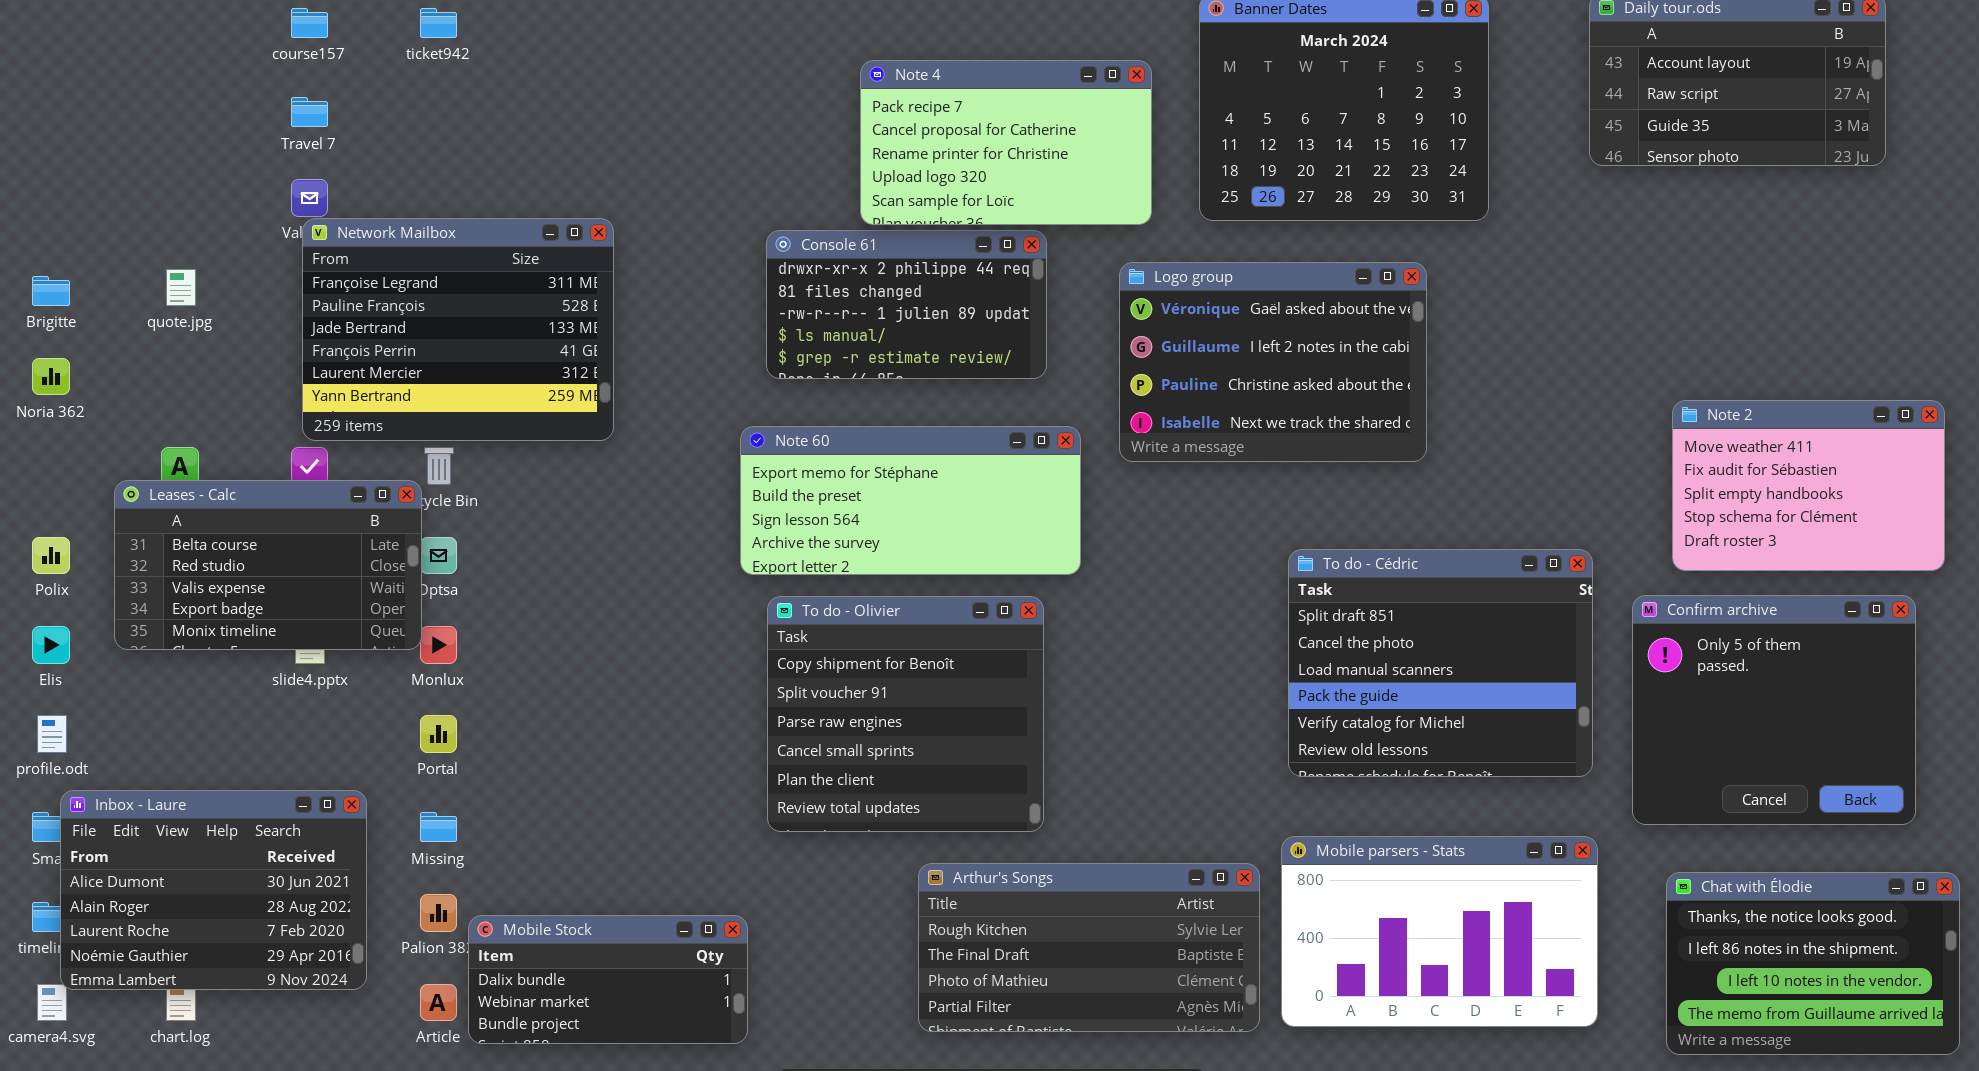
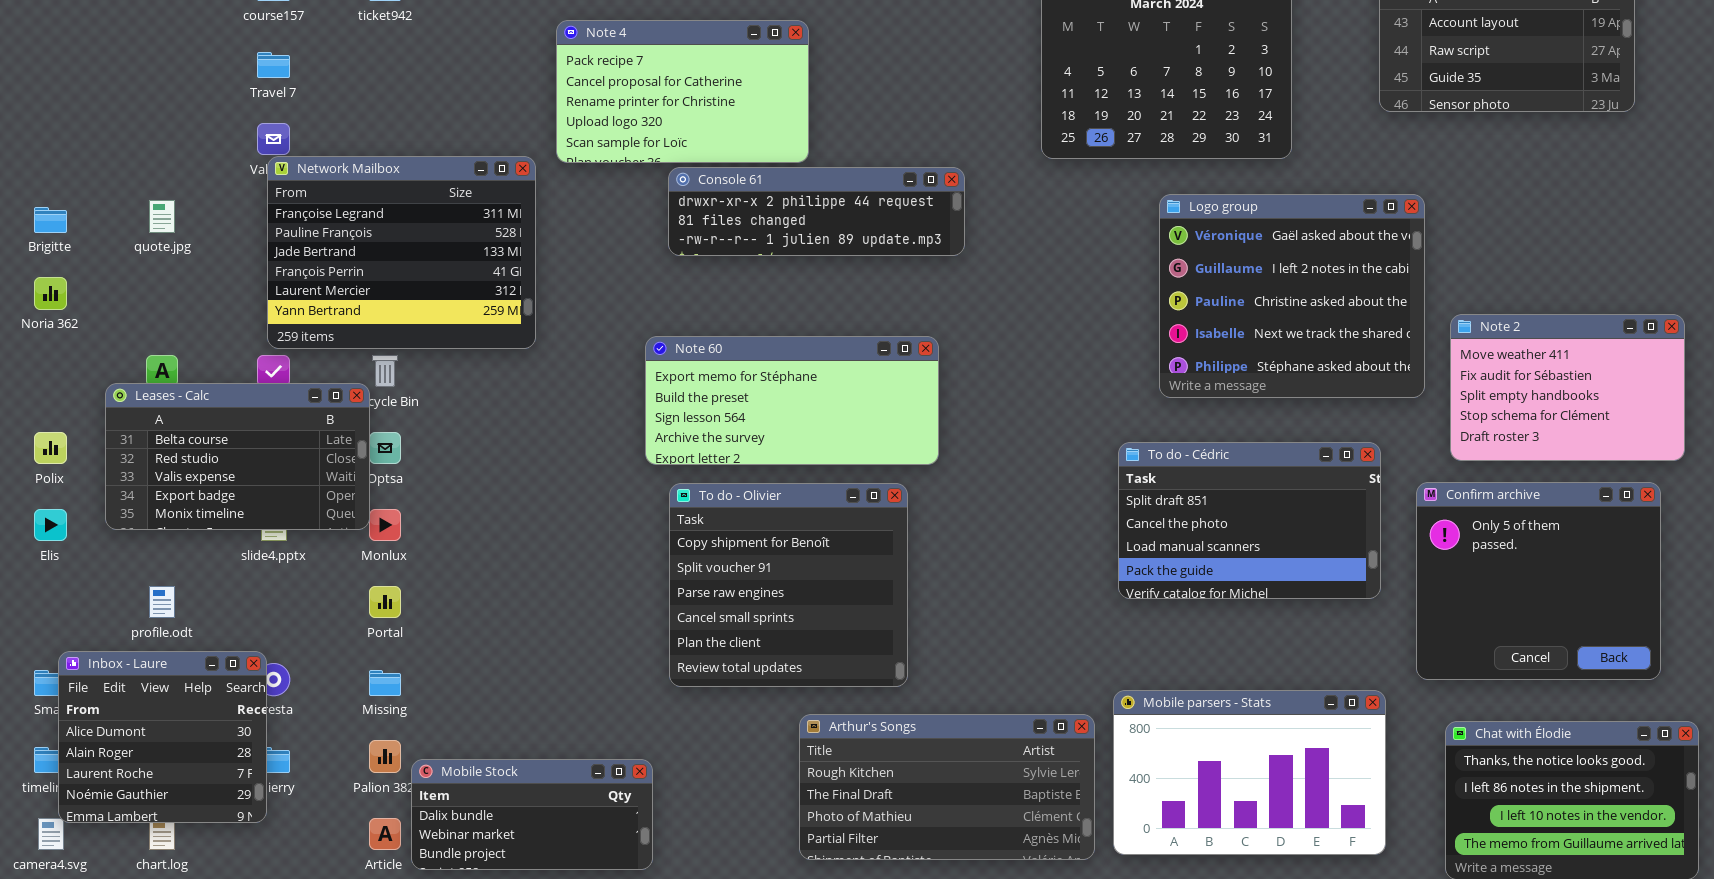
Note 4: [860,60,1152,225] -> [556,20,809,163], moved
Console 61: [766,230,1047,379] -> [668,167,965,256], resized
Logo group: [1119,262,1427,462] -> [1159,194,1425,398], moved, resized
To do - Cédric: [1288,549,1593,777] -> [1118,442,1381,599], resized
profile.odt: [37,715,67,753] -> [149,586,175,618], moved
Inbox - Laure: [60,790,367,990] -> [58,651,267,823], resized

